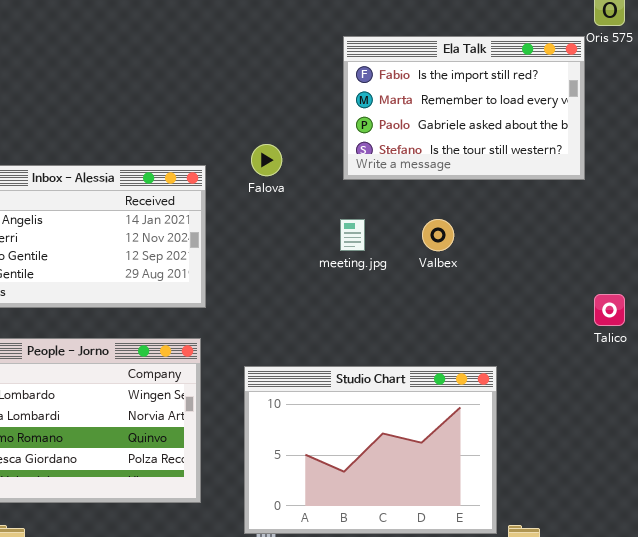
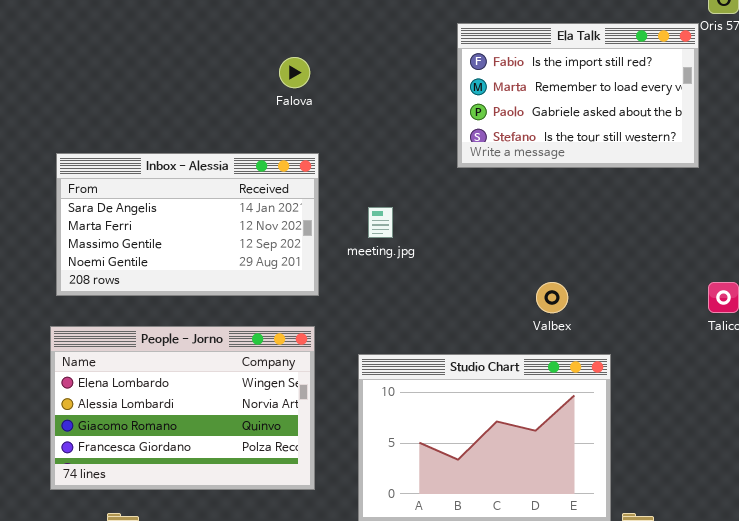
Falova: [251,144,282,176] -> [279,57,310,88], moved
meeting.jpg: [340,219,365,251] -> [368,207,393,238], moved
Valbex: [422,219,454,251] -> [536,282,568,313], moved

